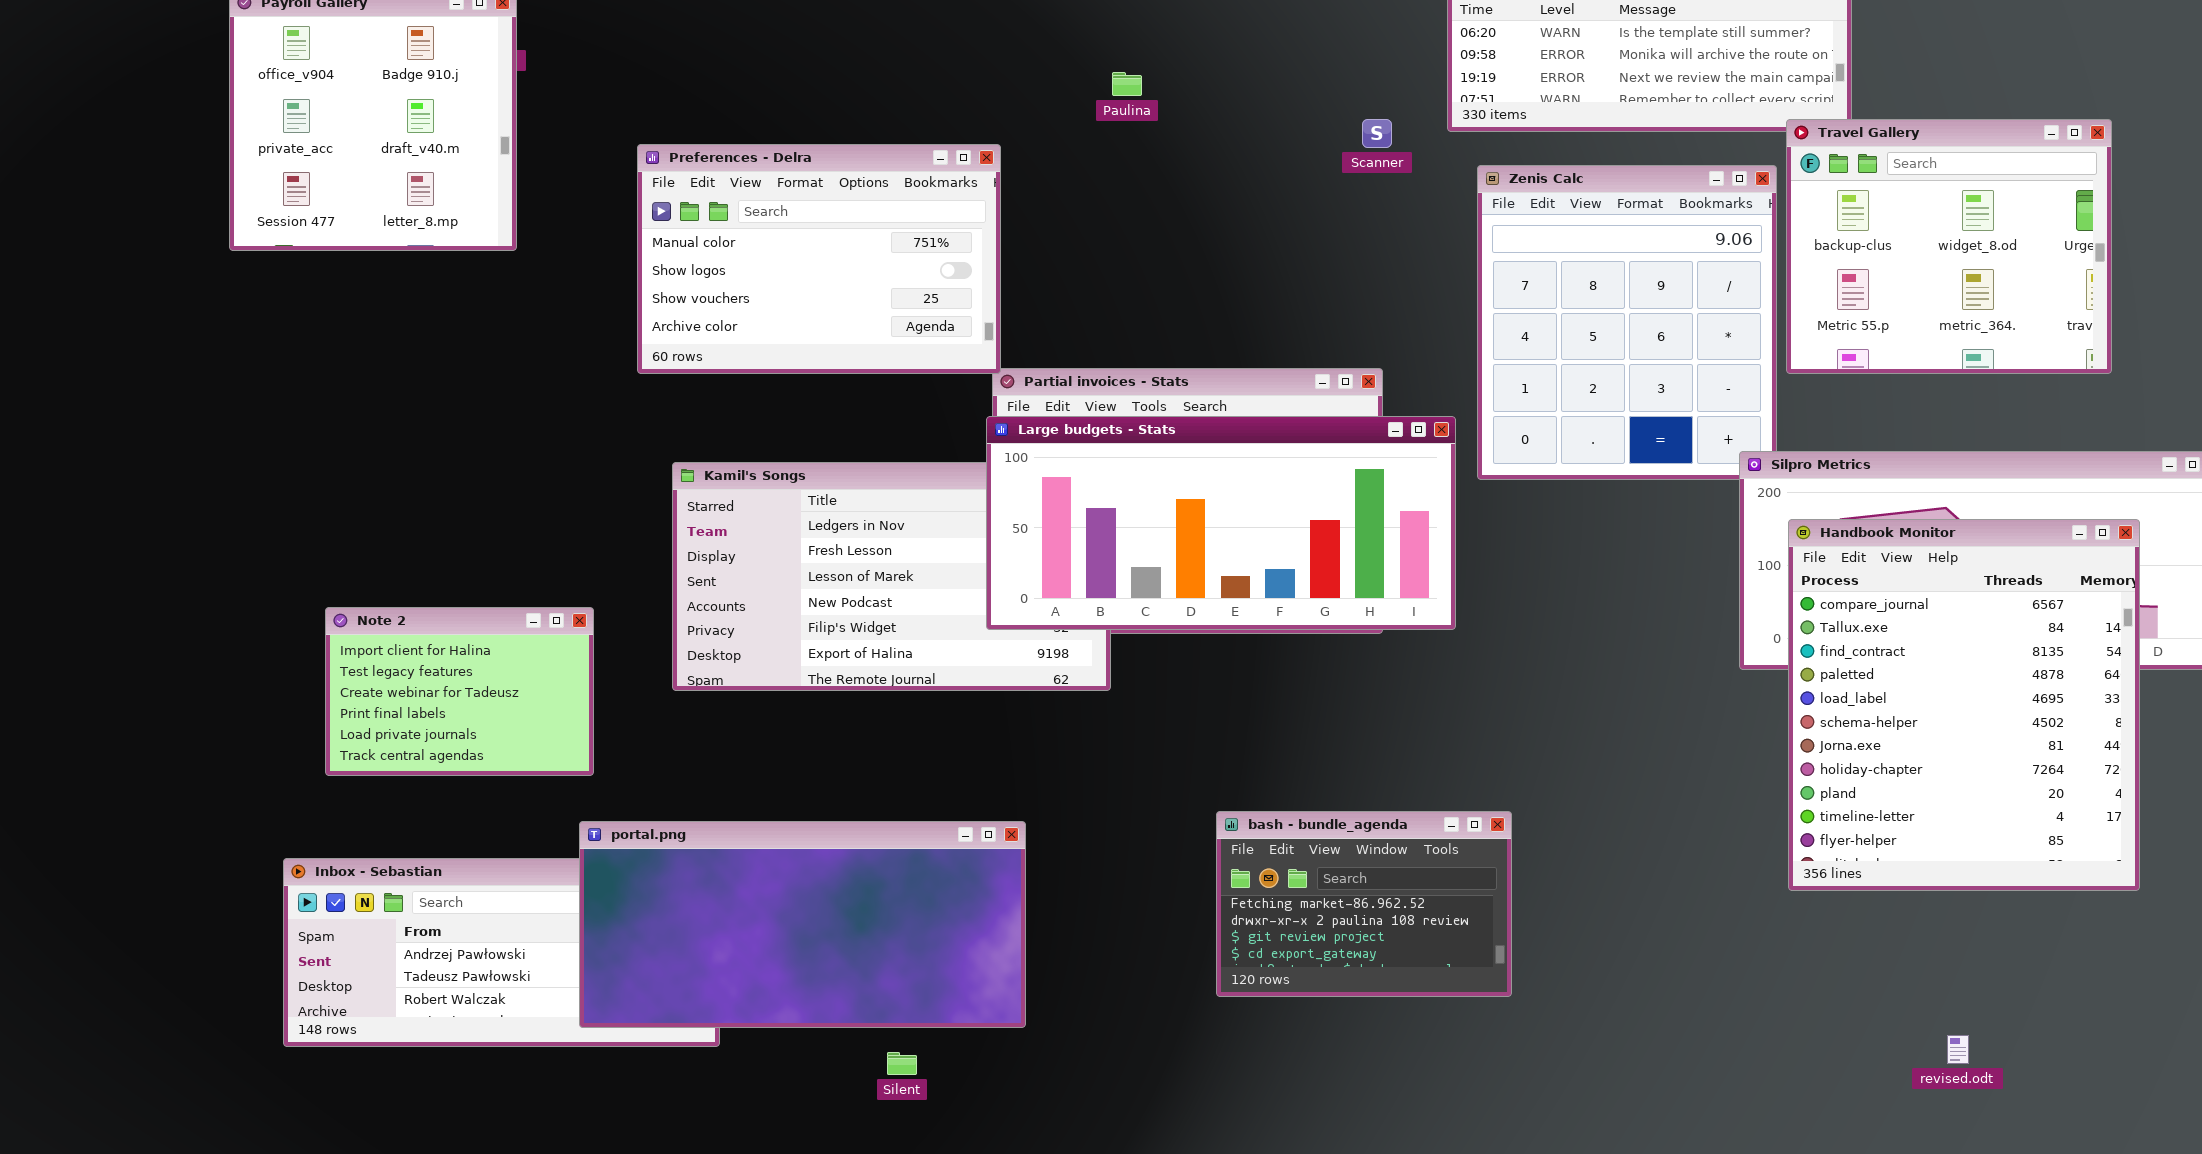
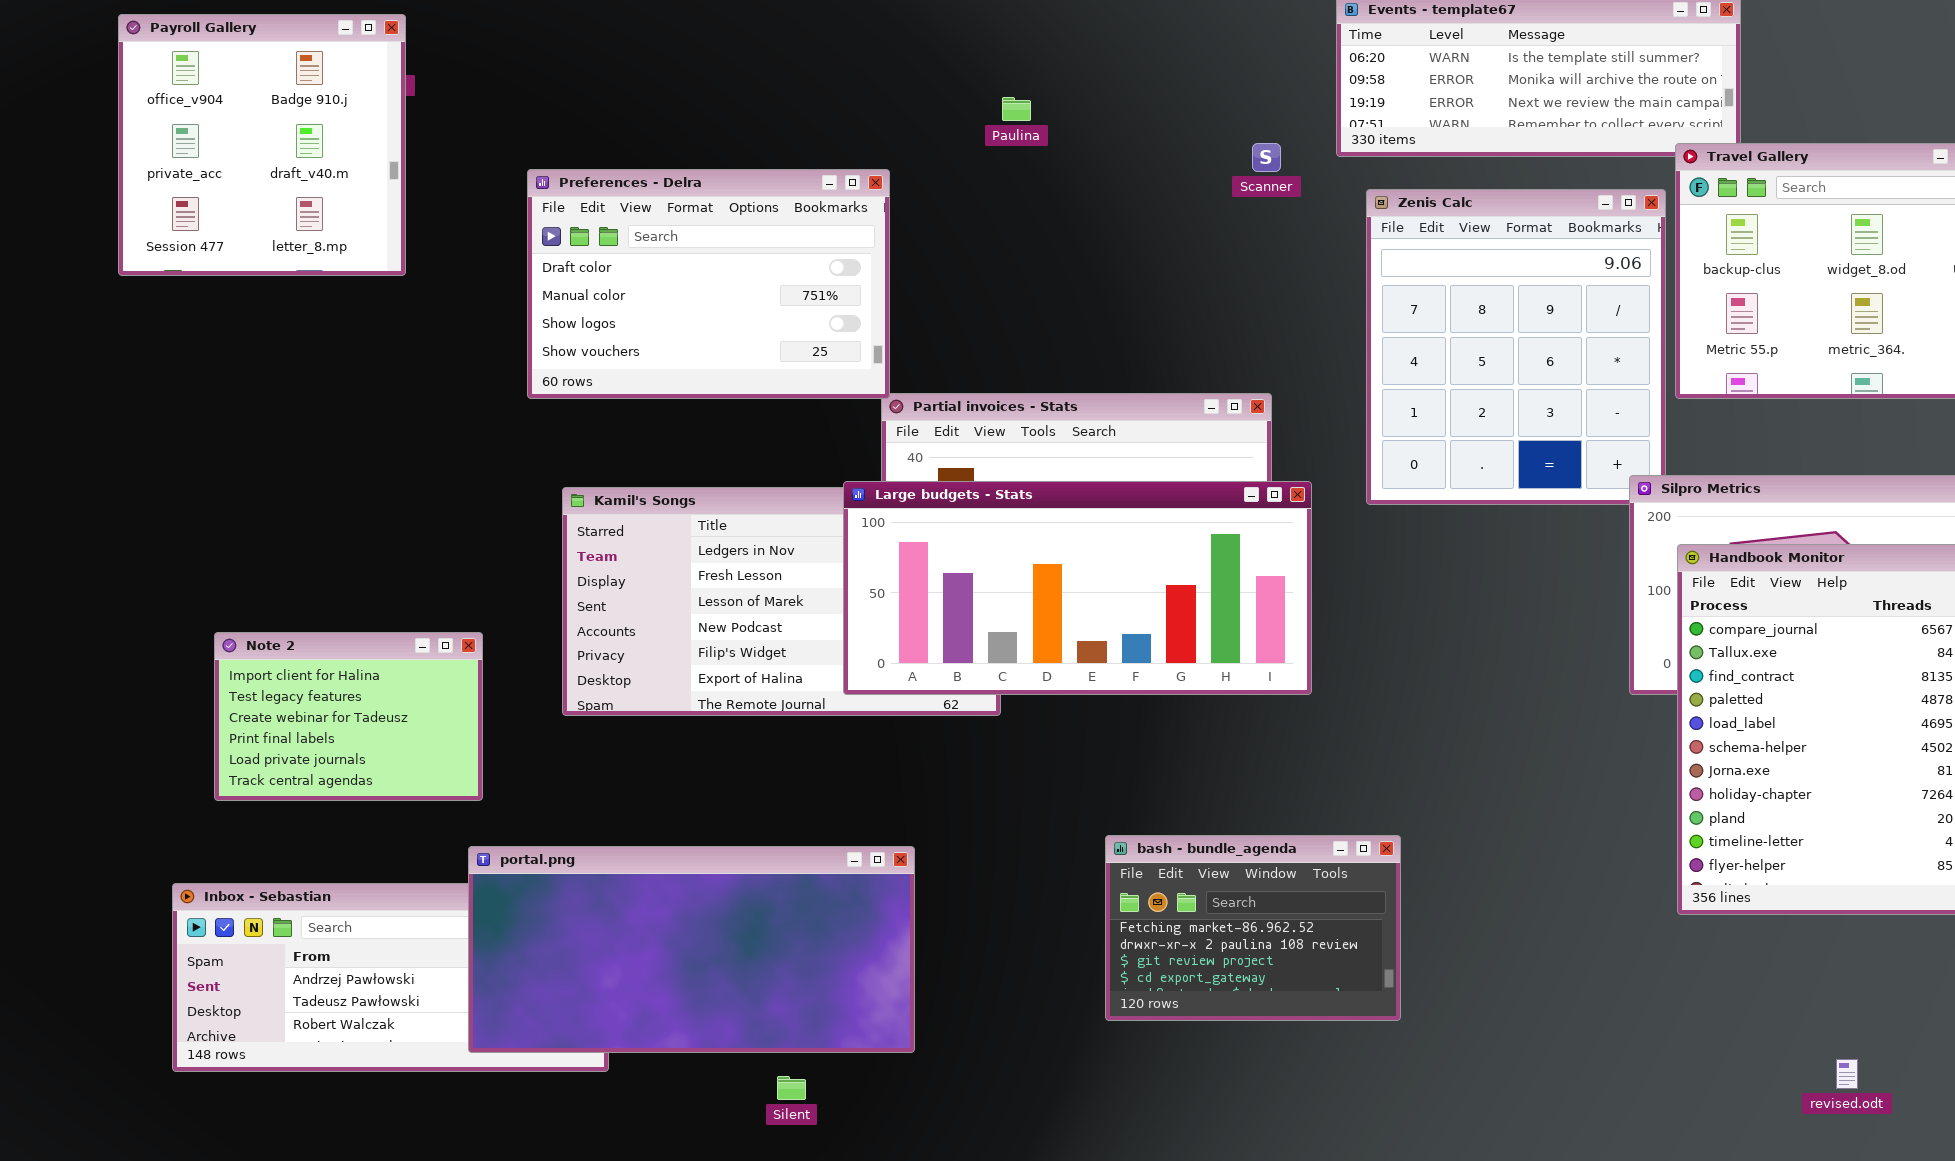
Preferences - Delra: [637,144,1001,374] -> [527,169,890,399], scrolled up 1 row
Large budgets - Stats: [986,416,1456,630] -> [843,481,1312,695], moved

